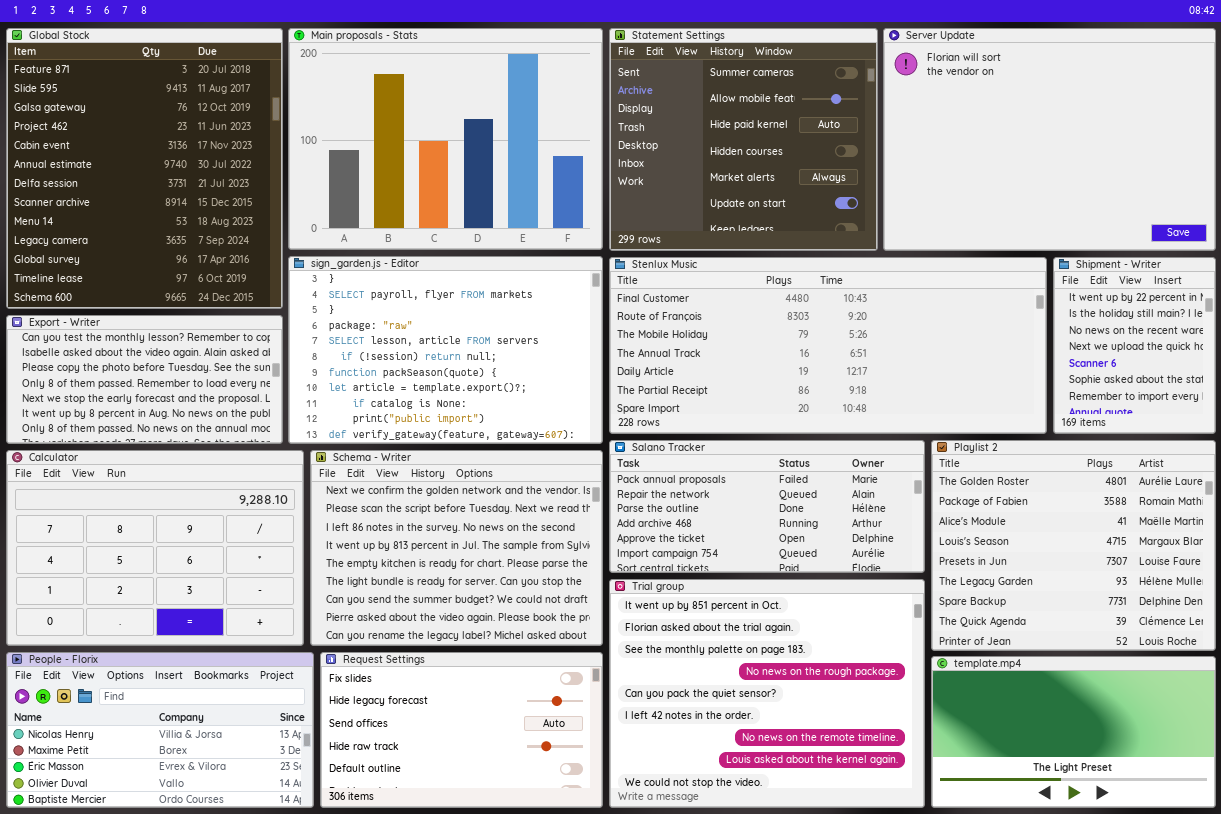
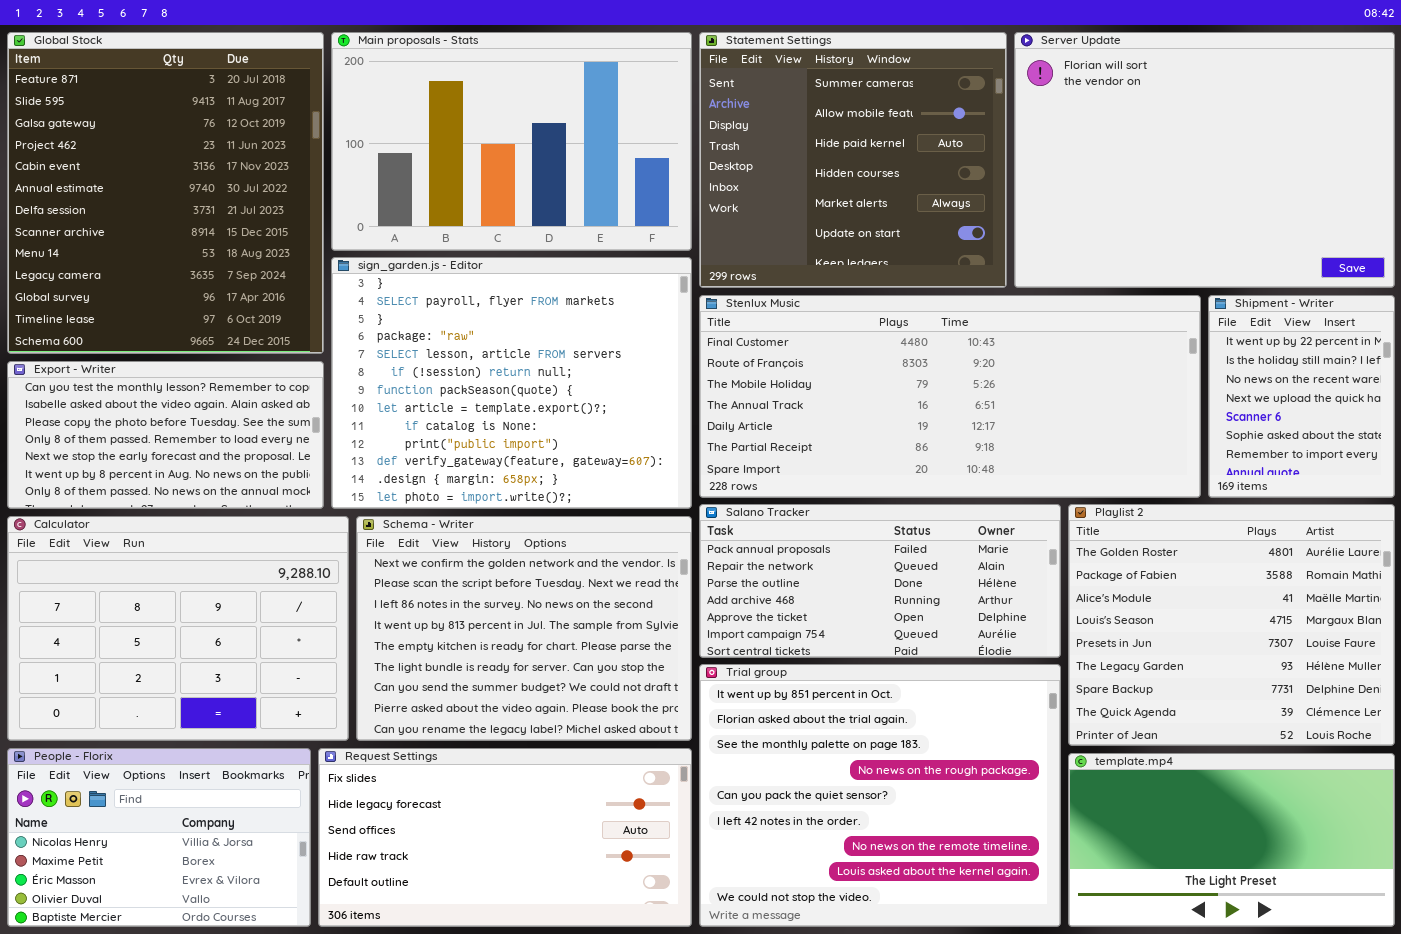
Main proposals - Stats: [288,28,603,250] -> [331,32,692,251], resized
sign_garden.js - Editor: [288,256,603,444] -> [331,257,692,509], resized
People - Florix: [6,652,314,808] -> [7,748,311,927], resized
Request Settings: [320,652,603,808] -> [318,748,692,927], resized

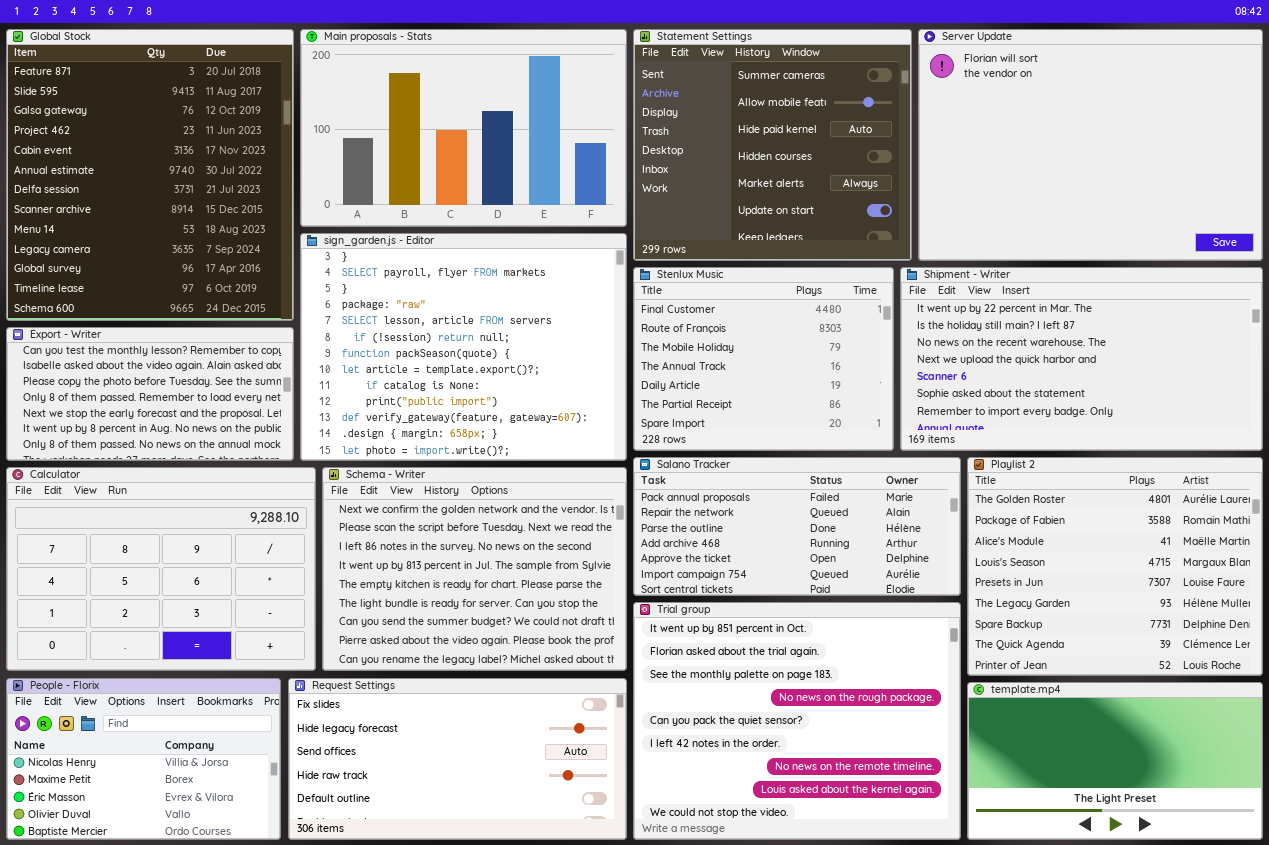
Stenlux Music: [699,295,1201,498] -> [633,267,894,451], resized
Shipment - Writer: [1208,295,1395,498] -> [900,267,1263,451], resized

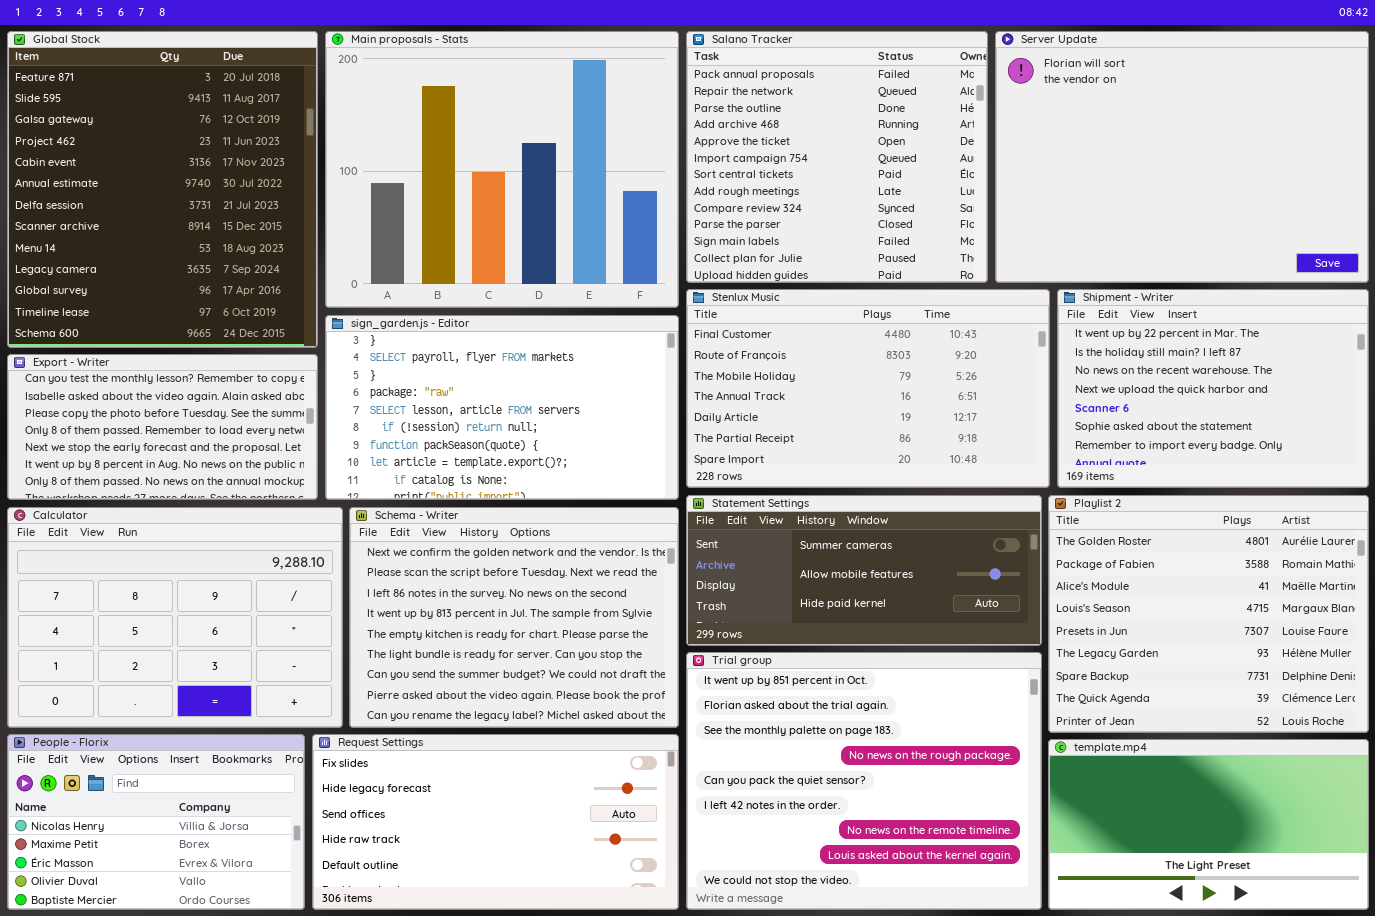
Main proposals - Stats: [300,29,627,227] -> [325,31,679,308], resized
Statement Settings: [633,29,912,261] -> [686,495,1042,646], moved, resized
sign_garden.js - Editor: [300,233,627,461] -> [325,315,679,500], resized
Stenlux Music: [633,267,894,451] -> [686,289,1050,488], resized
Shipment - Writer: [900,267,1263,451] -> [1057,289,1369,488], resized
Salano Tracker: [633,457,961,596] -> [686,31,988,283], moved, resized

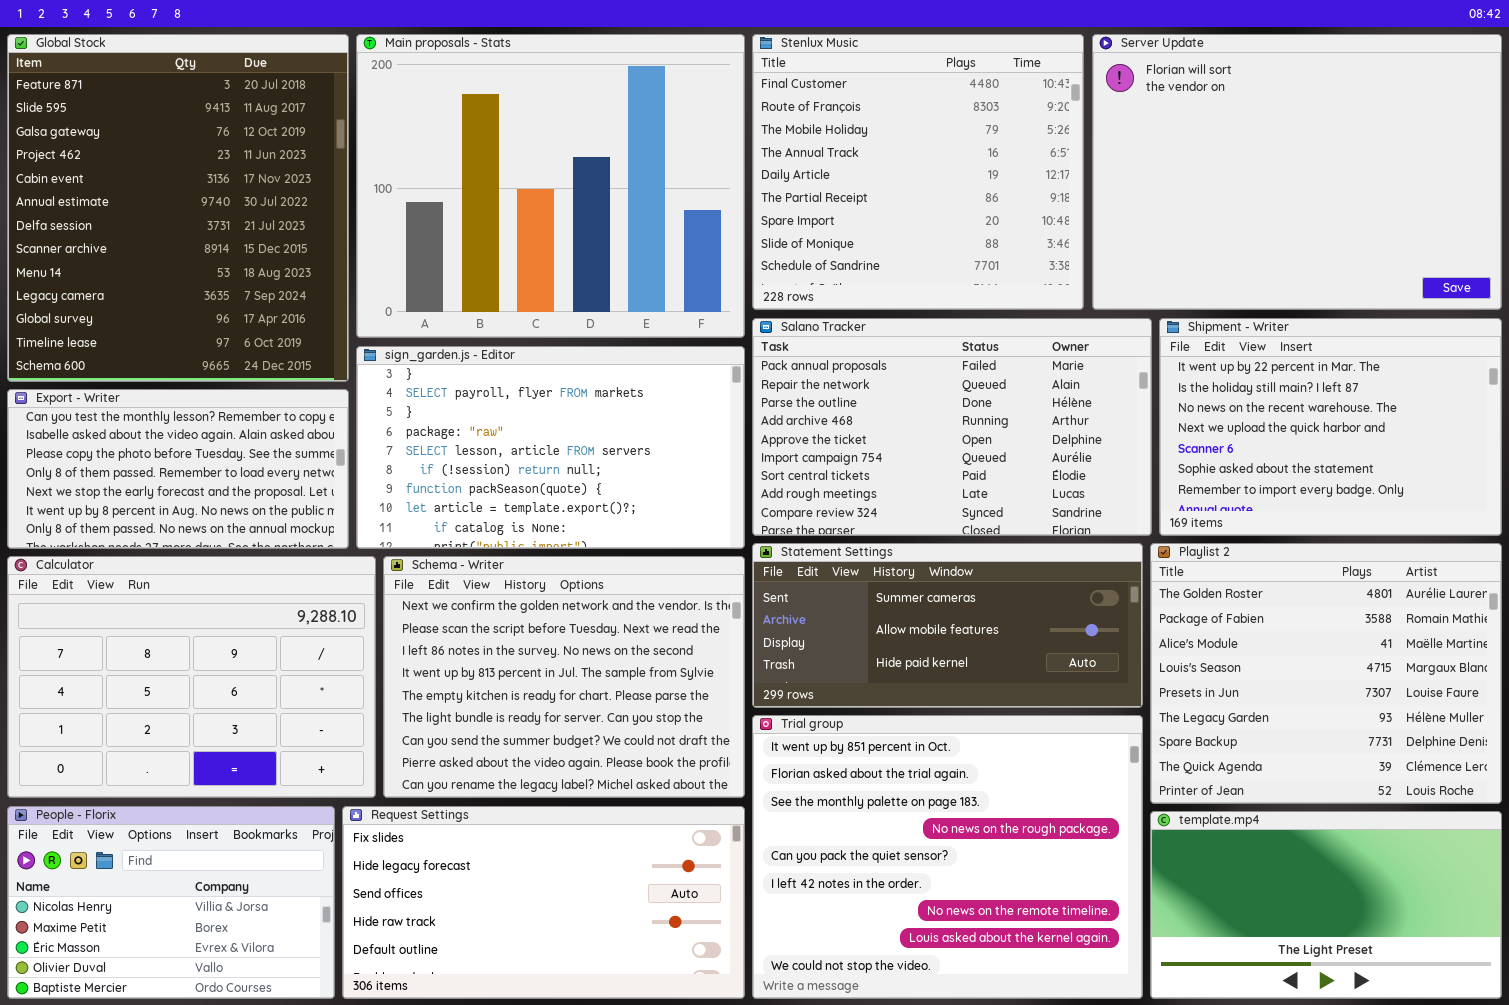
Salano Tracker: [686,31,988,283] -> [752,318,1152,536], moved, resized
Stenlux Music: [686,289,1050,488] -> [752,34,1084,310], moved, resized

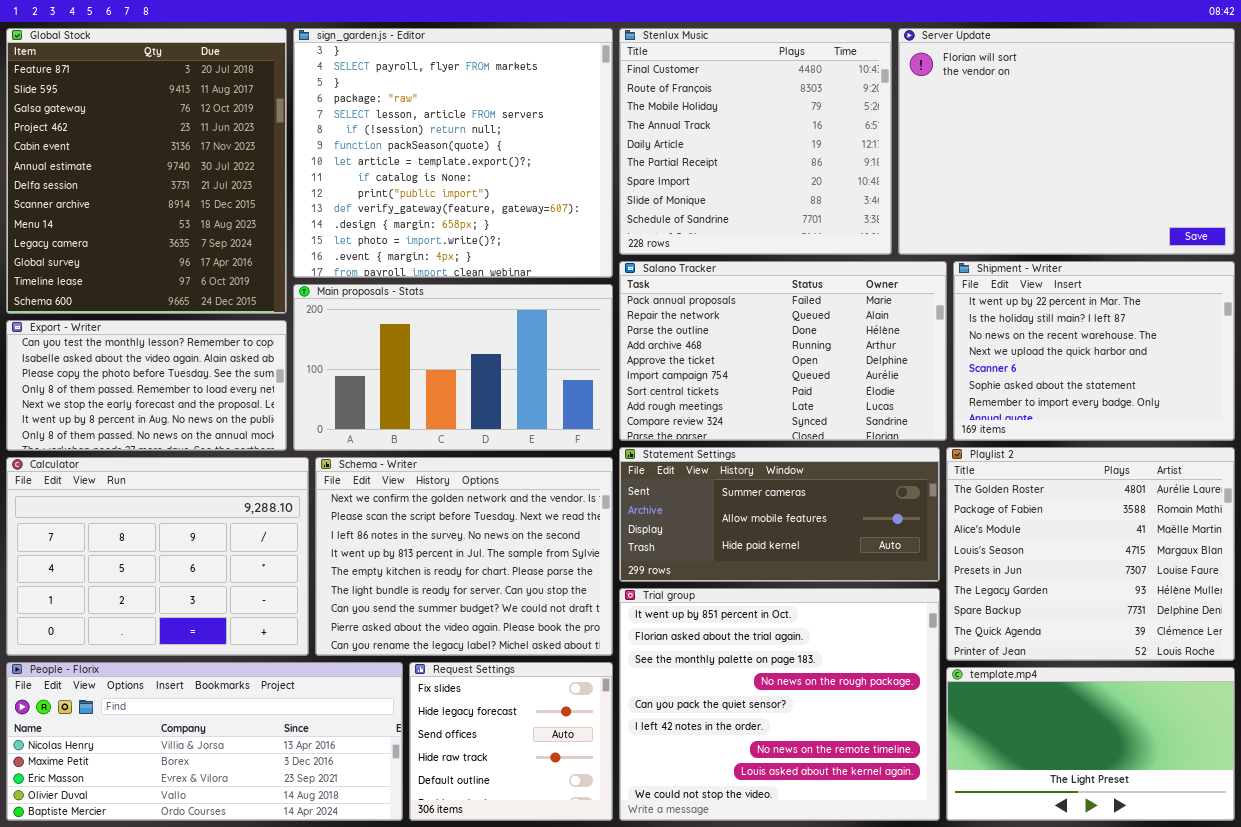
Main proposals - Stats: [356,34,745,338] -> [293,284,613,451], moved, resized
sign_garden.js - Editor: [356,346,745,549] -> [293,28,613,278], moved, resized
People - Florix: [7,806,335,999] -> [6,662,403,821], resized
Request Settings: [342,806,745,999] -> [409,662,613,821], resized

